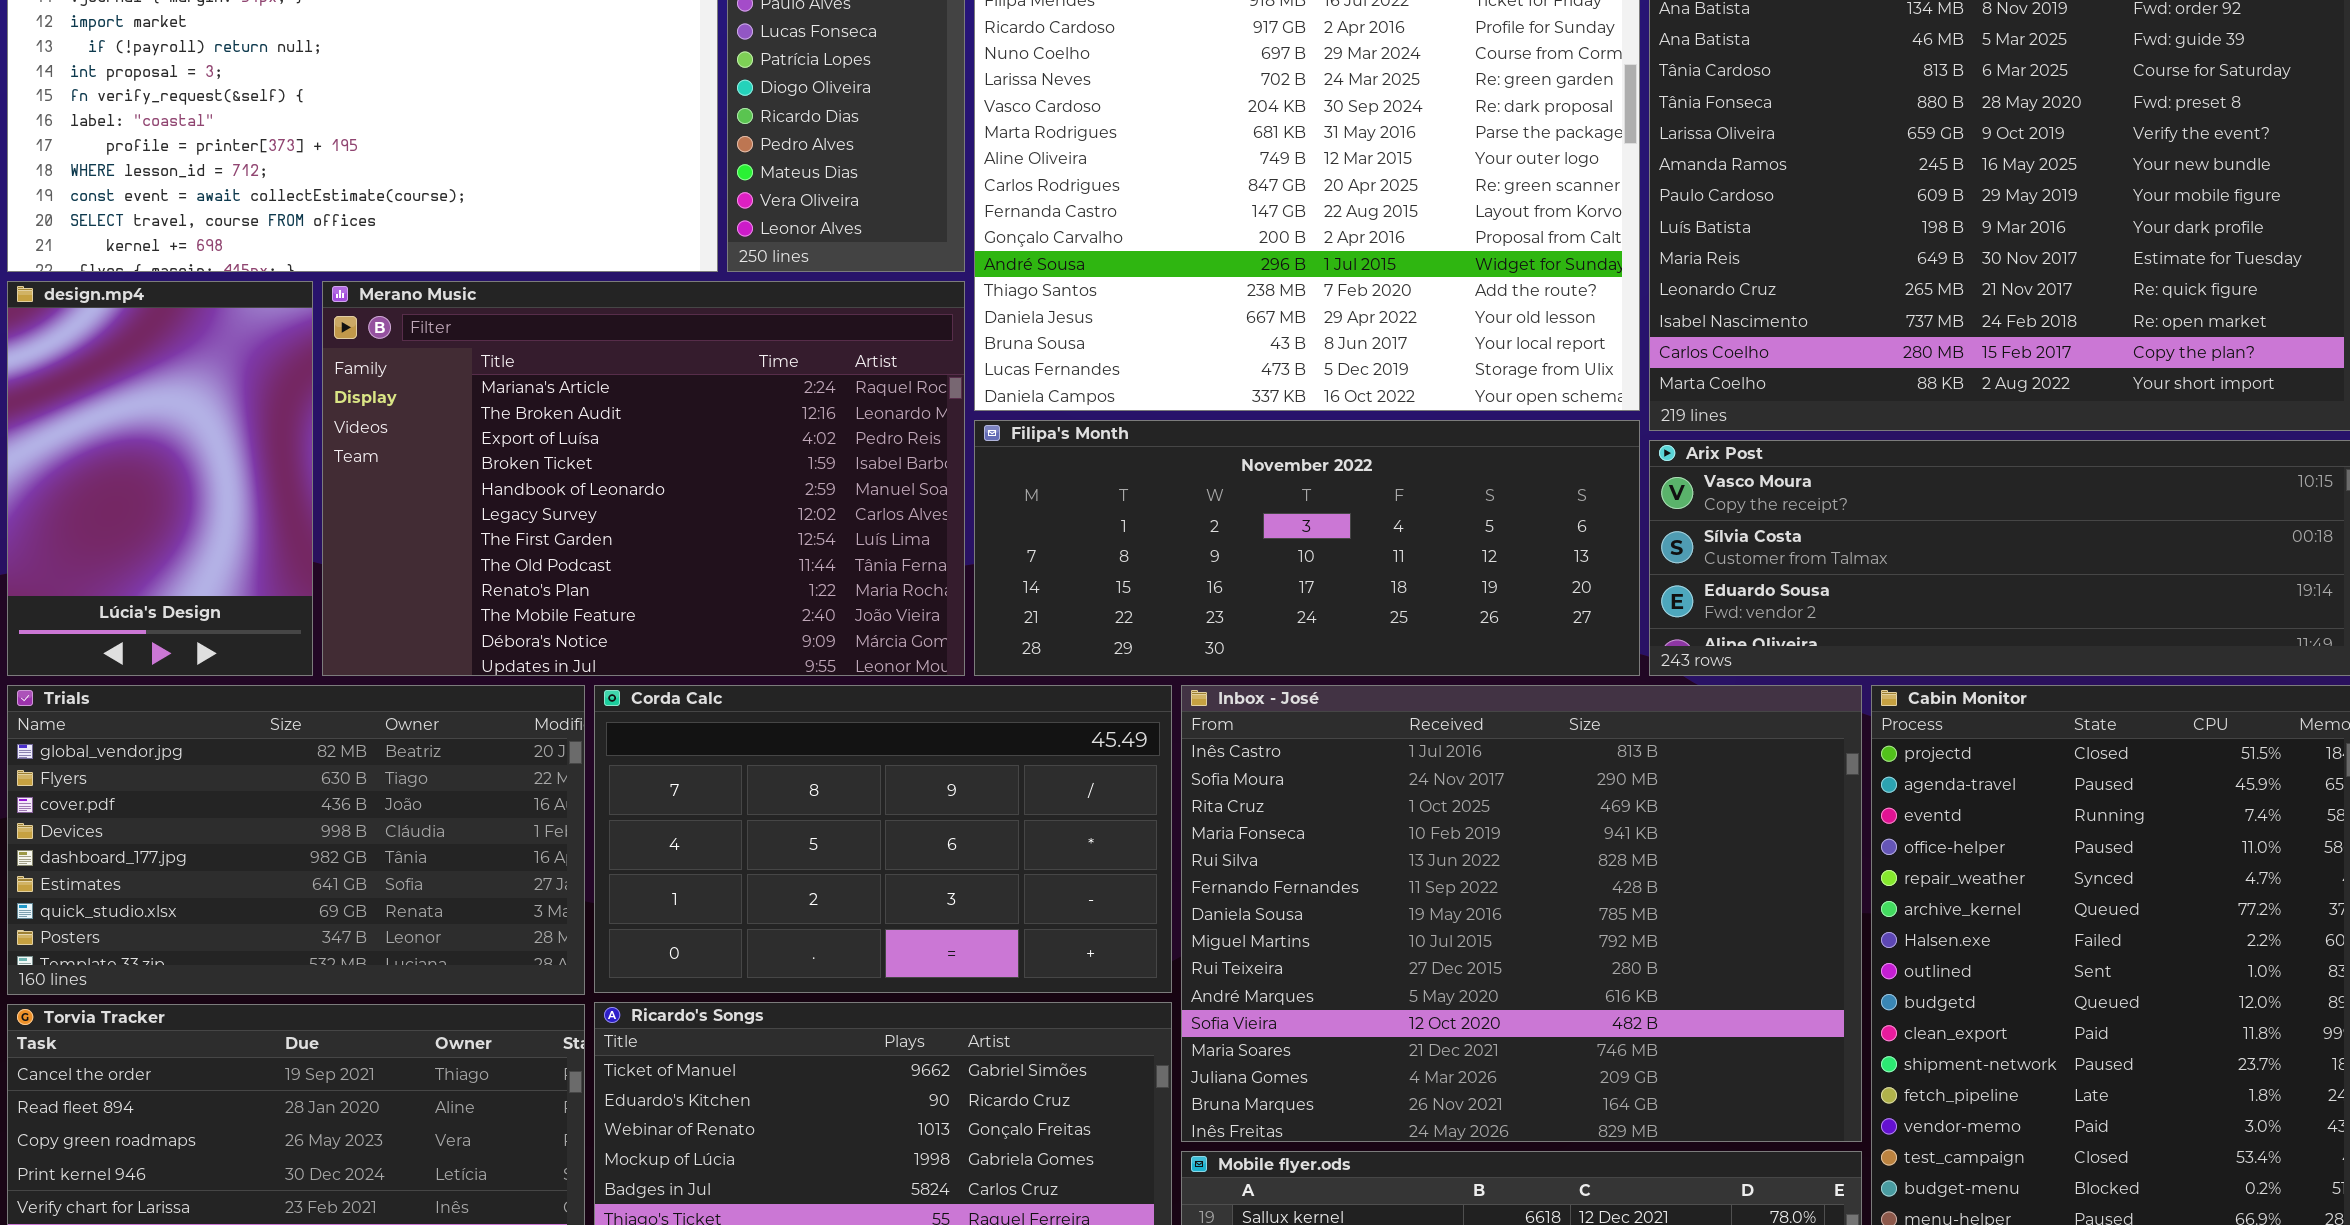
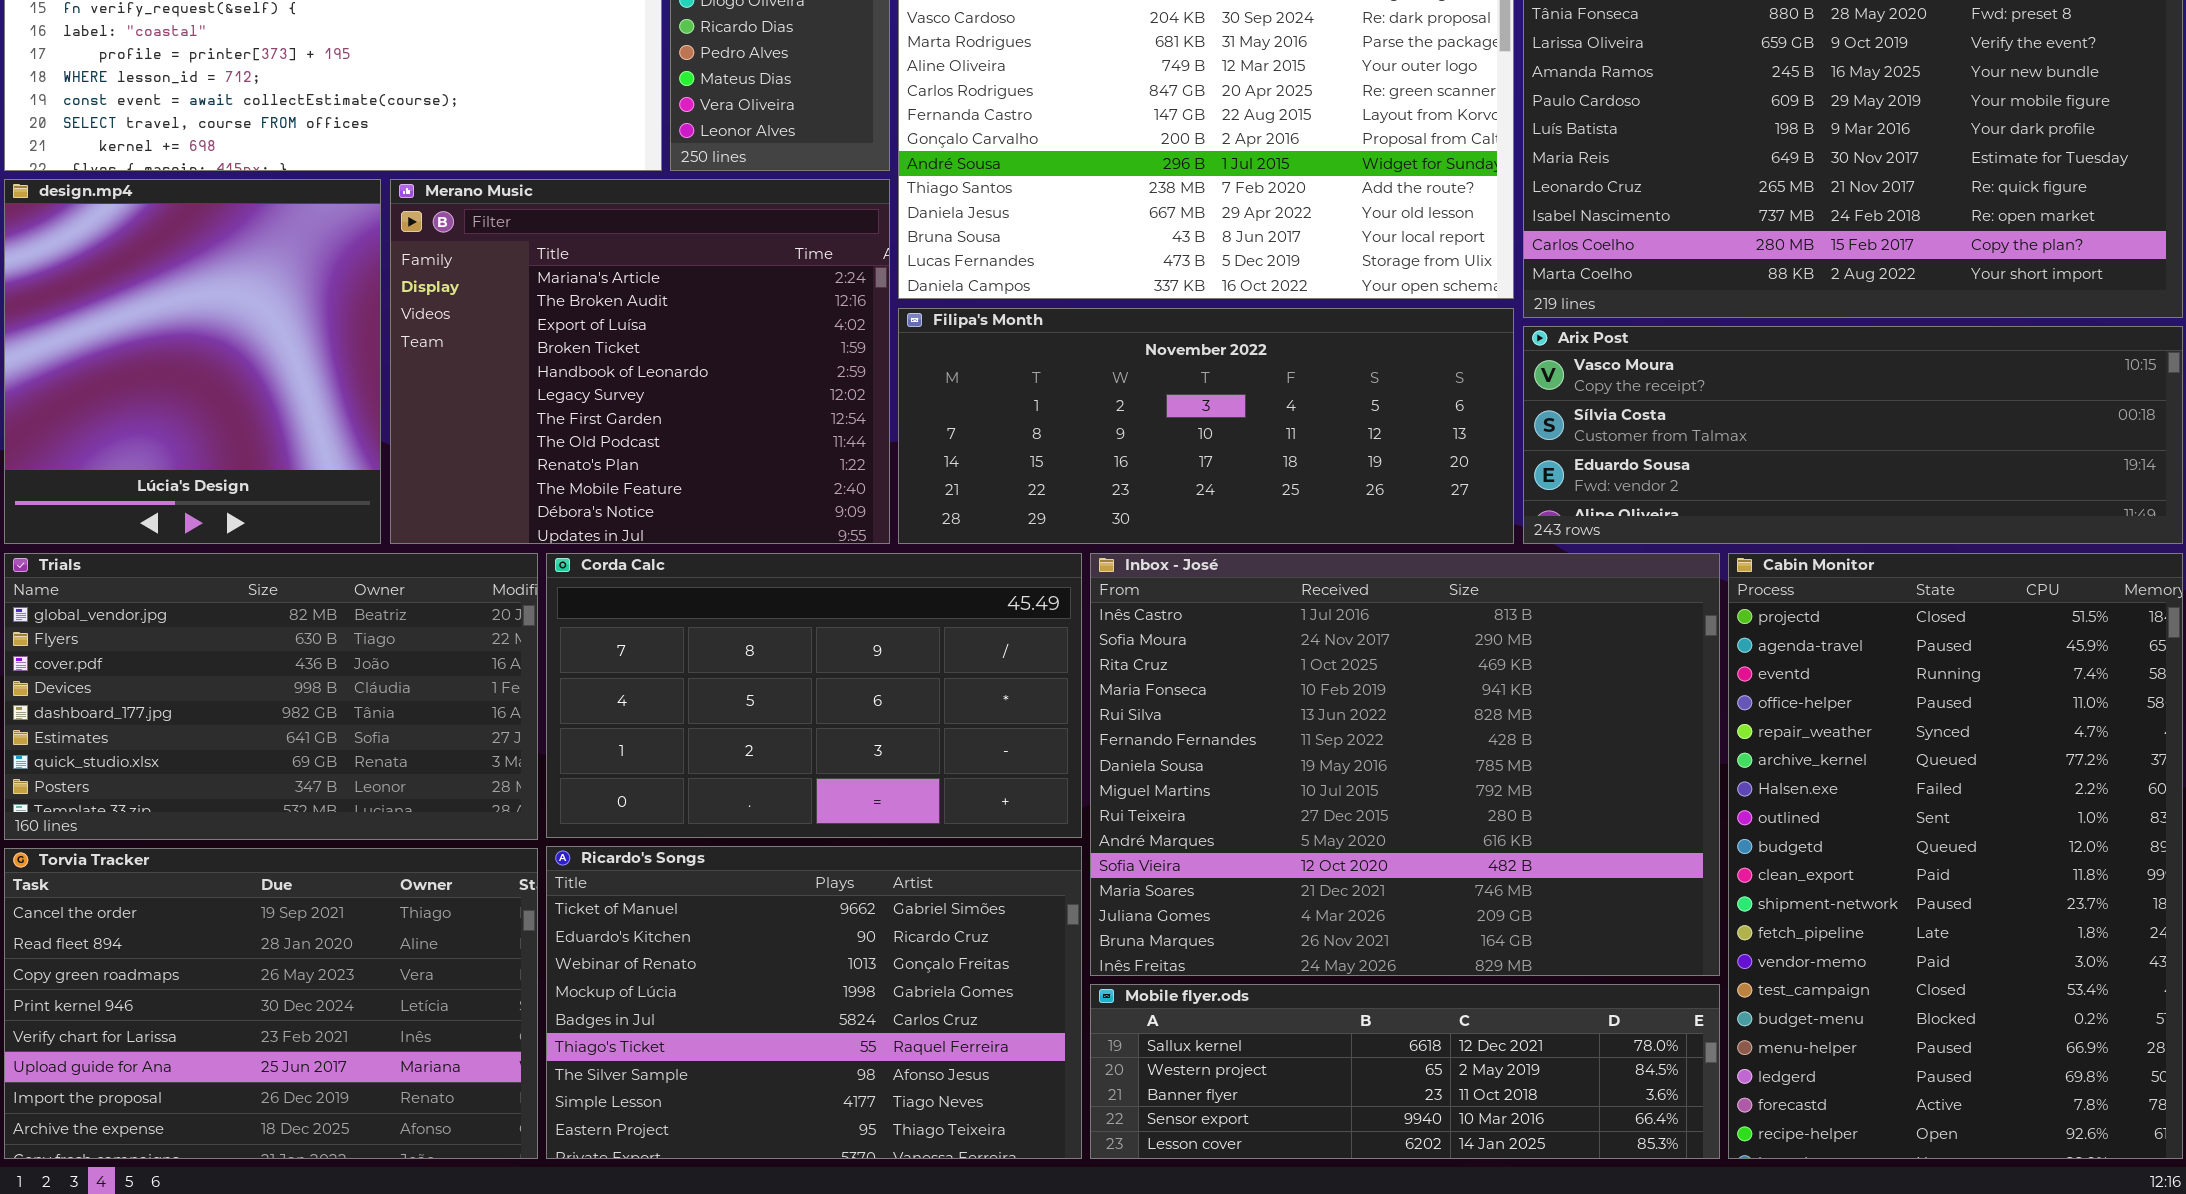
design.mp4: [7,281,313,676] -> [4,179,381,544], resized
Merano Music: [322,281,965,676] -> [390,179,890,544], resized

